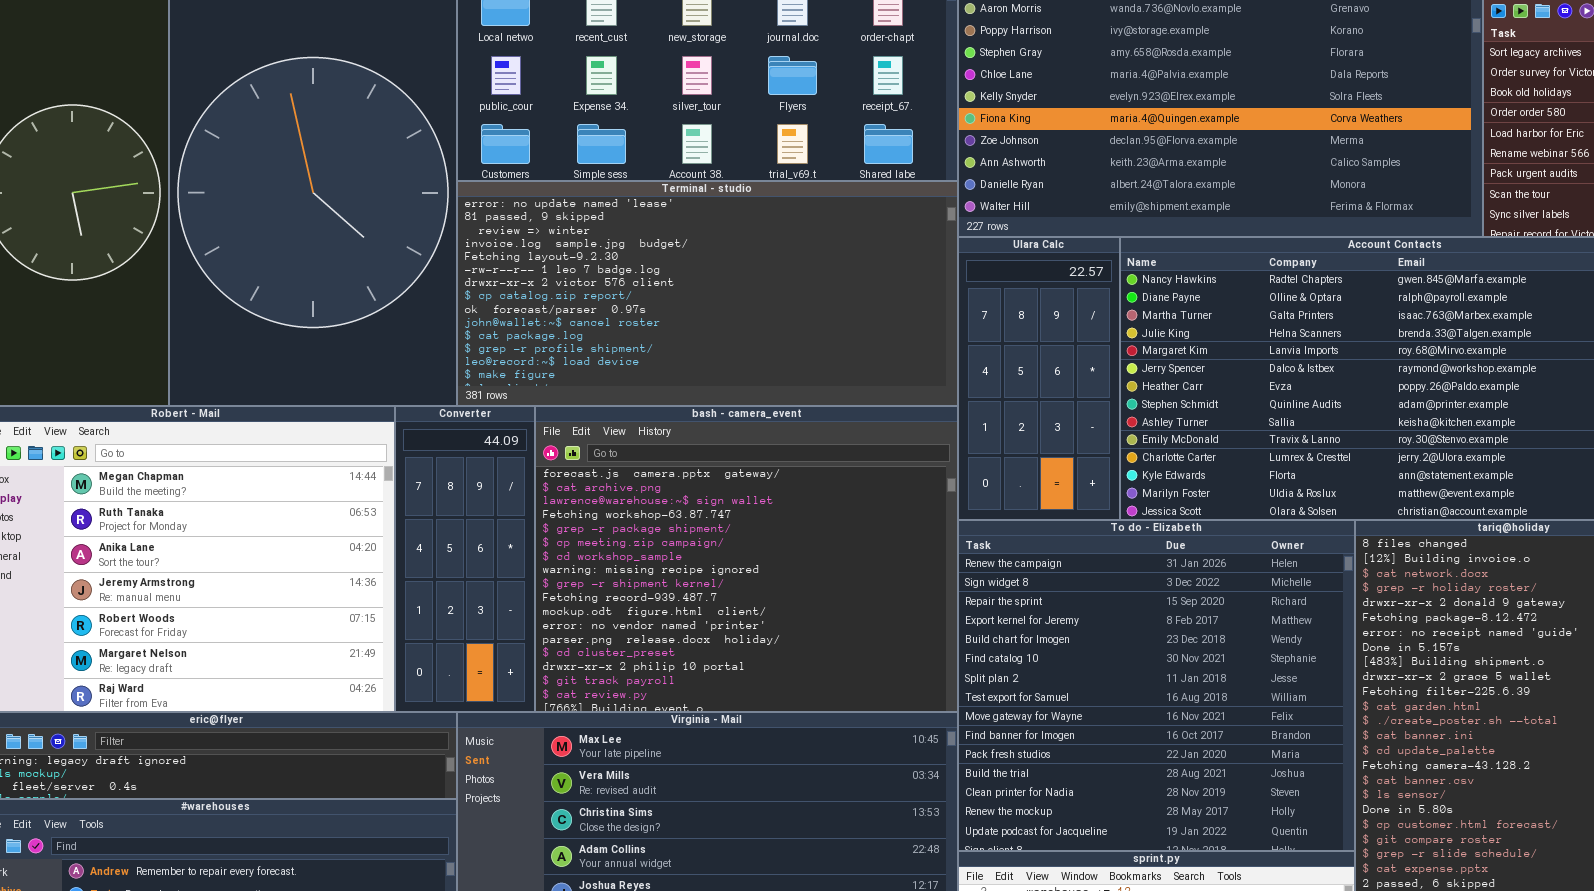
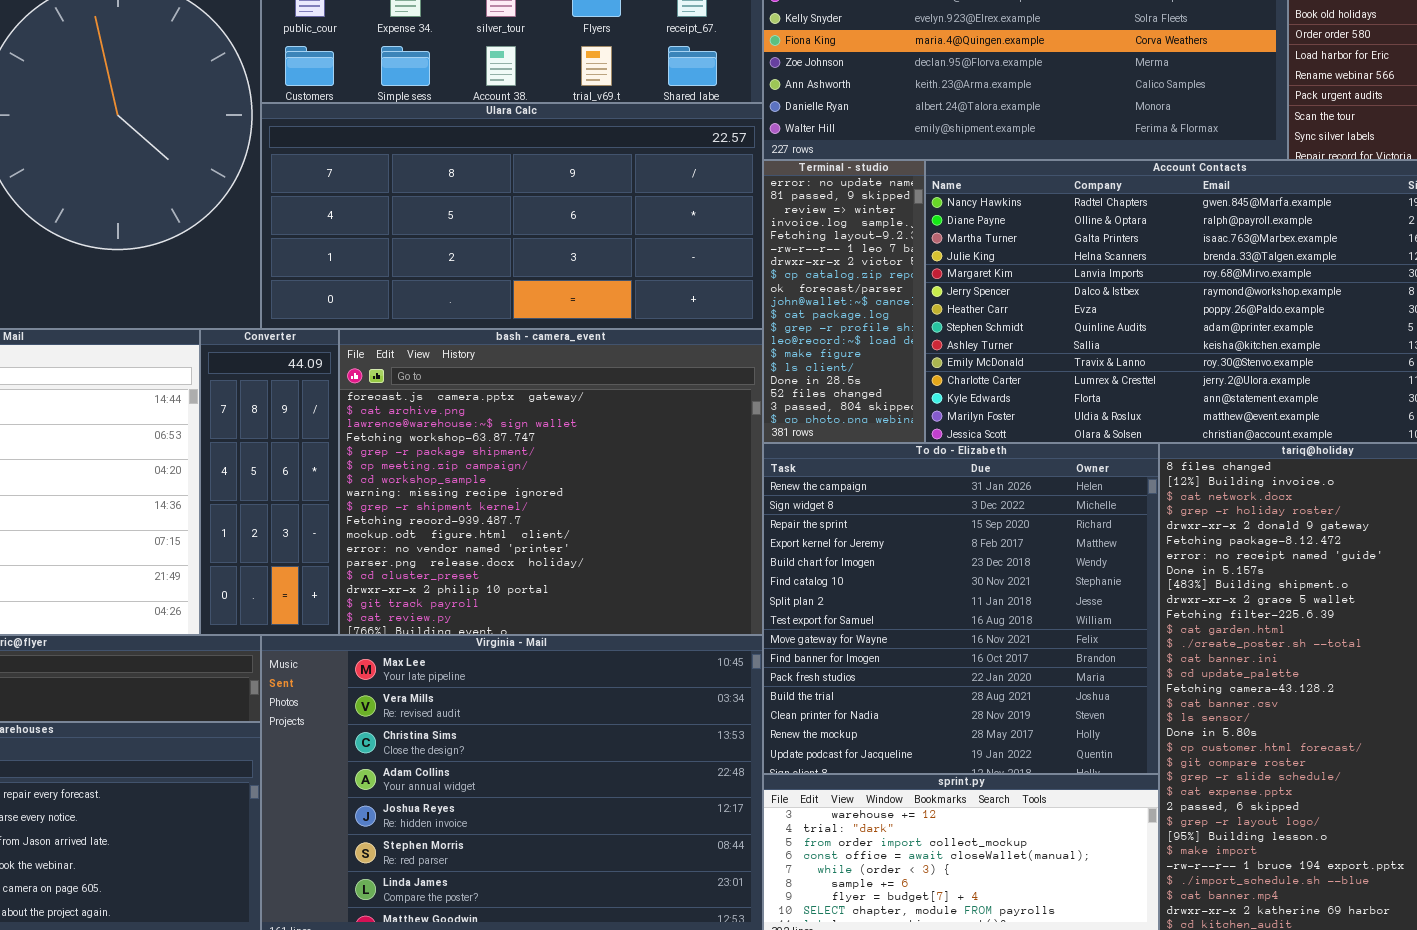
Terminal - studio: [457,181,958,406] -> [763,160,925,443], moved, resized
Ulara Calc: [958,237,1120,520] -> [261,103,763,329], moved, resized

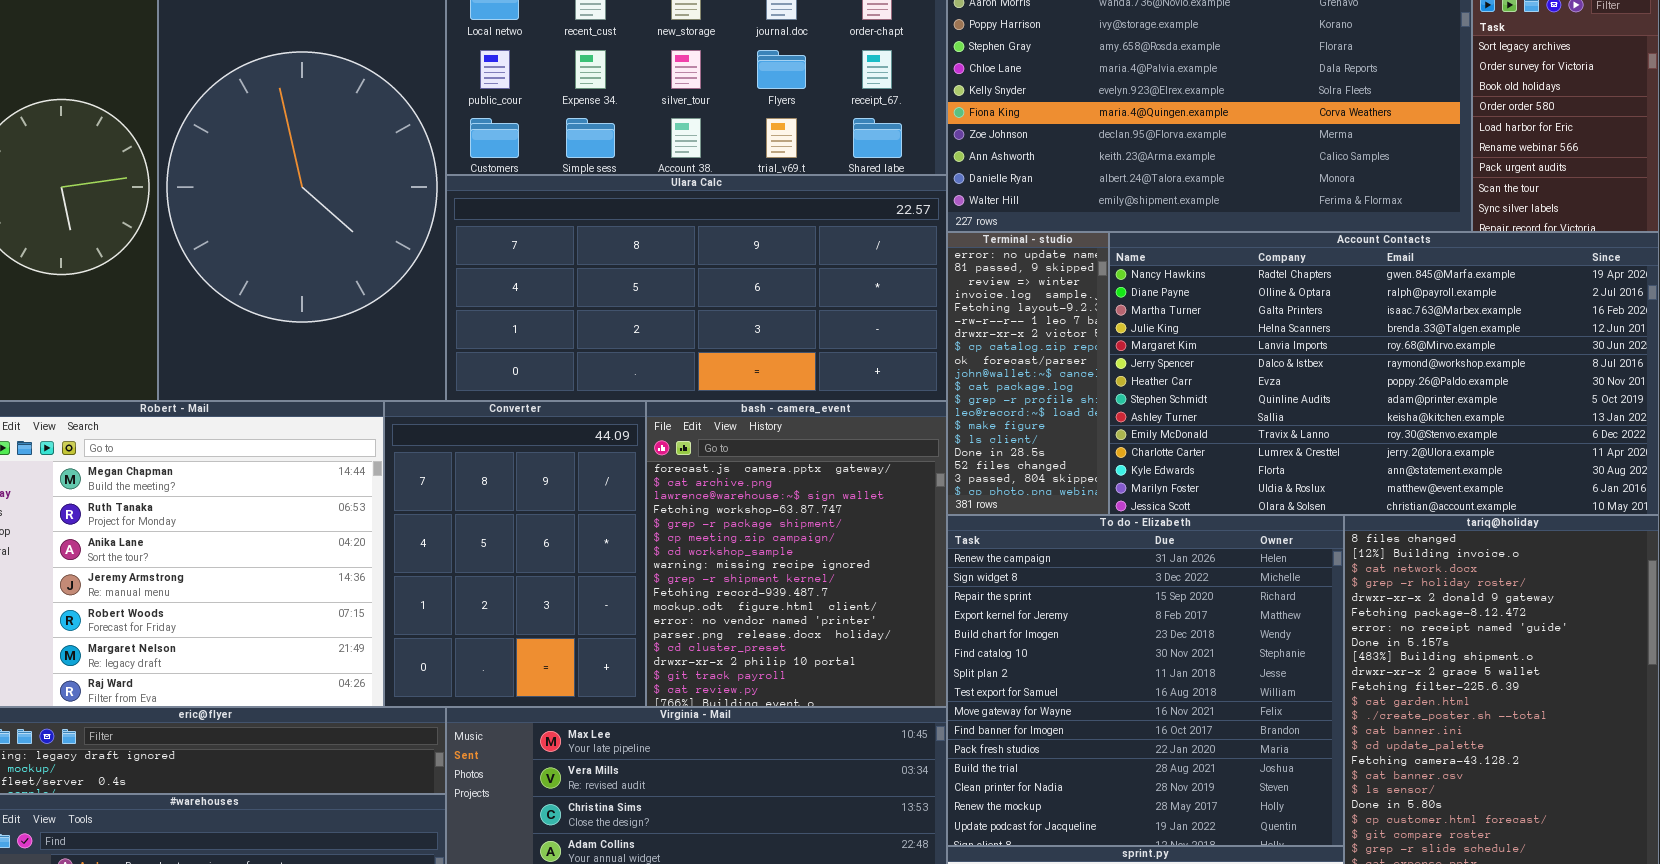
Converter: [200,329,339,635] -> [384,401,646,707], resized
bash - camera_event: [339,329,763,635] -> [646,401,947,707], resized

